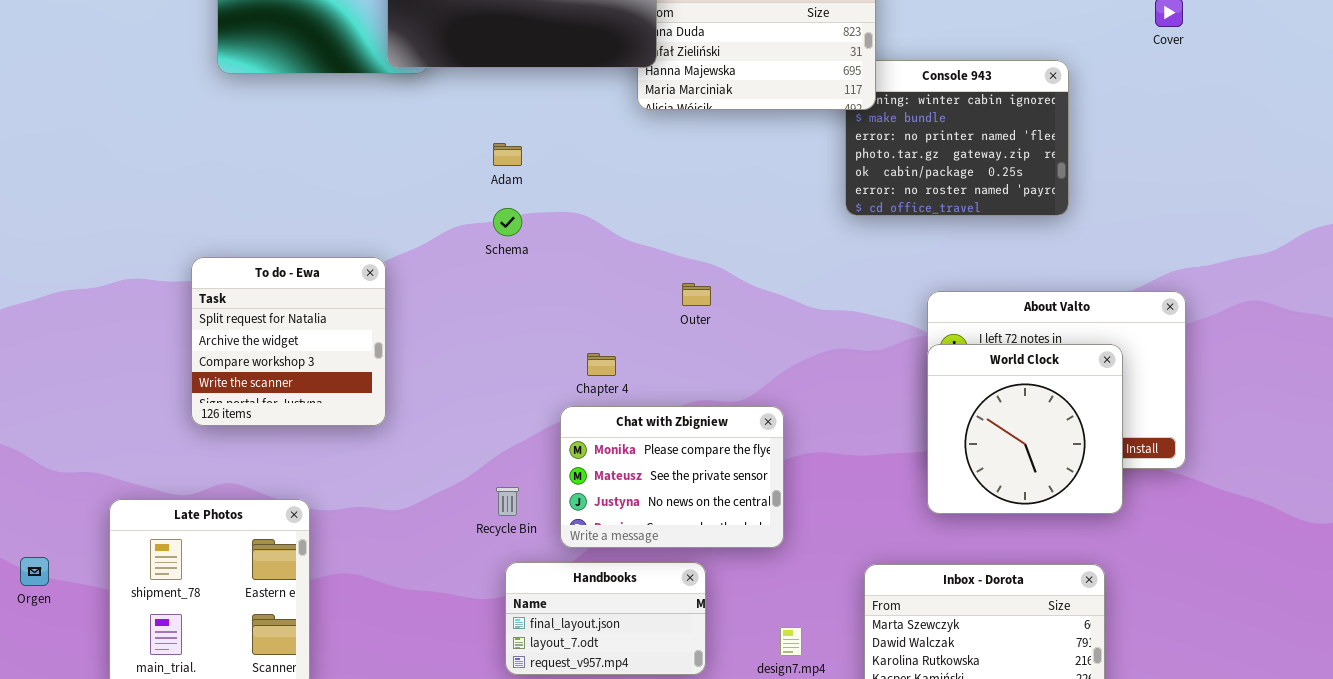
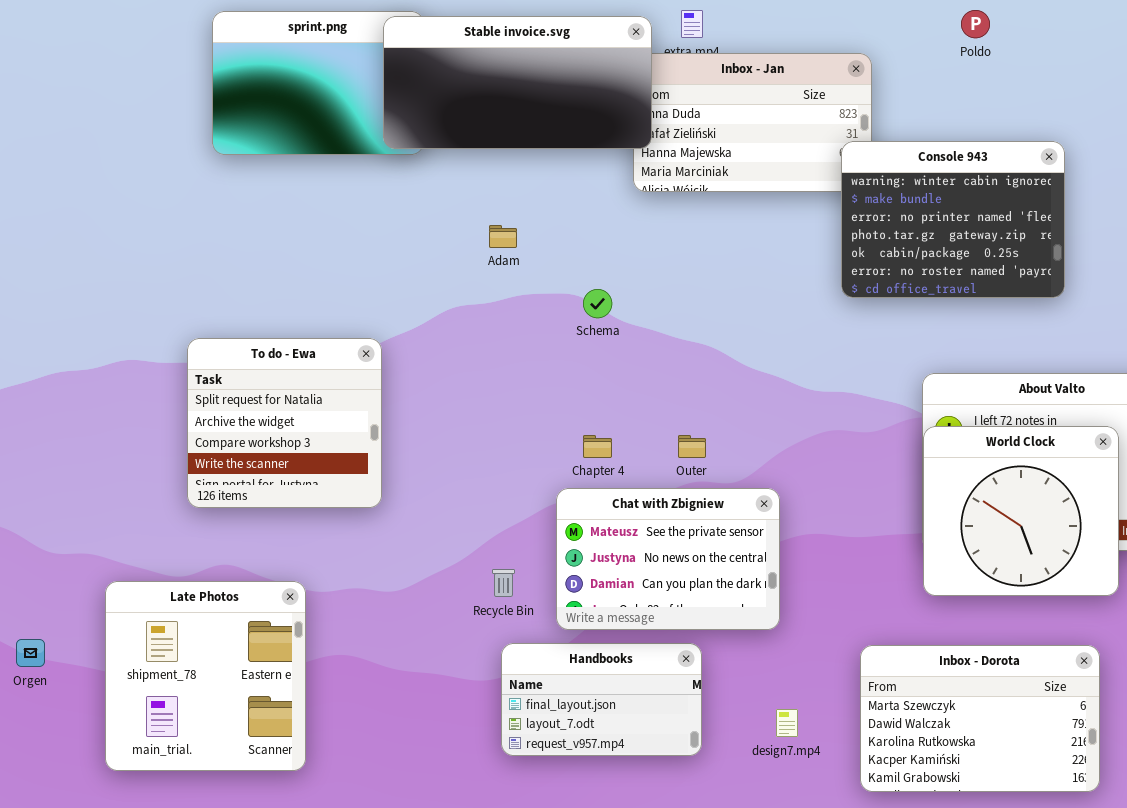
Console 943: [845,60,1069,216] -> [841,141,1065,298], raised
Schema: [493,208,522,236] -> [583,289,612,318], moved
Outer: [682,283,711,306] -> [678,435,706,458], moved
Chat with Zbigniew: [560,406,784,548] -> [556,488,780,630], scrolled down 1 row

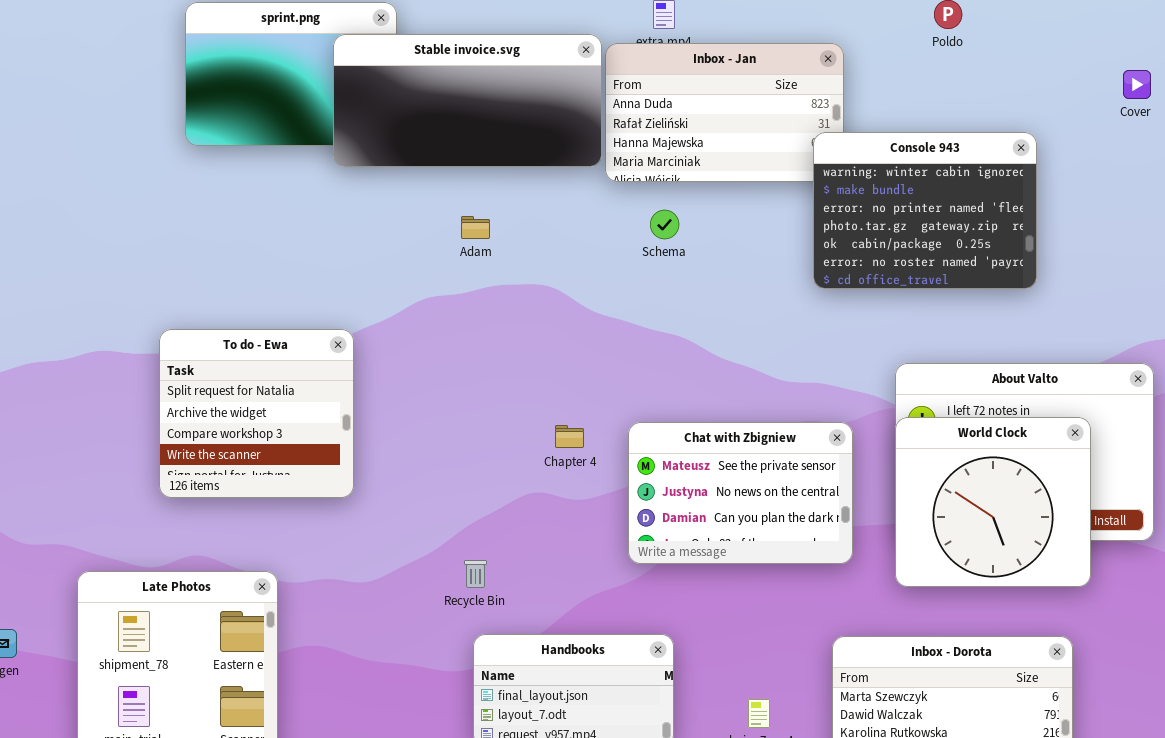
Stable invoice.svg: [383,16,652,149] -> [333,34,602,167], moved
Schema: [583,289,612,318] -> [650,210,679,239], moved
Chat with Zbigniew: [556,488,780,630] -> [628,422,853,564], moved

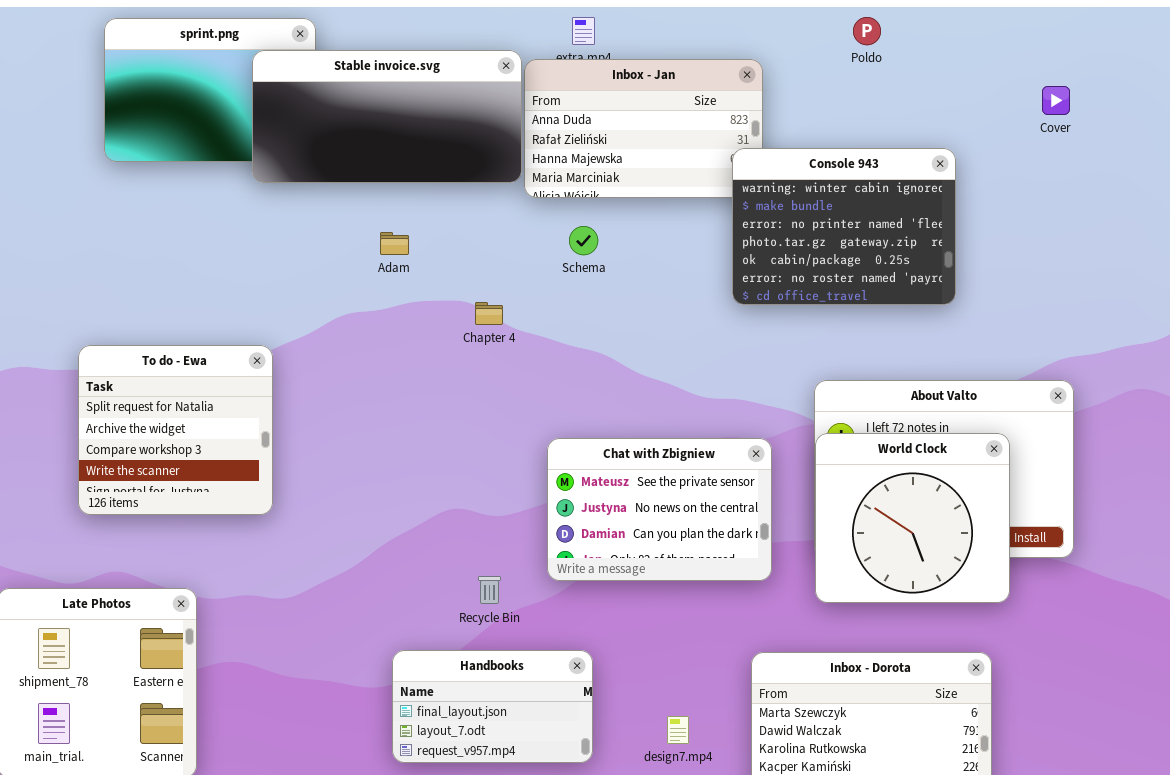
Chapter 4: [555,425,584,448] -> [475,302,503,325], moved
Recycle Bin: [464,560,487,588] -> [478,576,501,604], moved

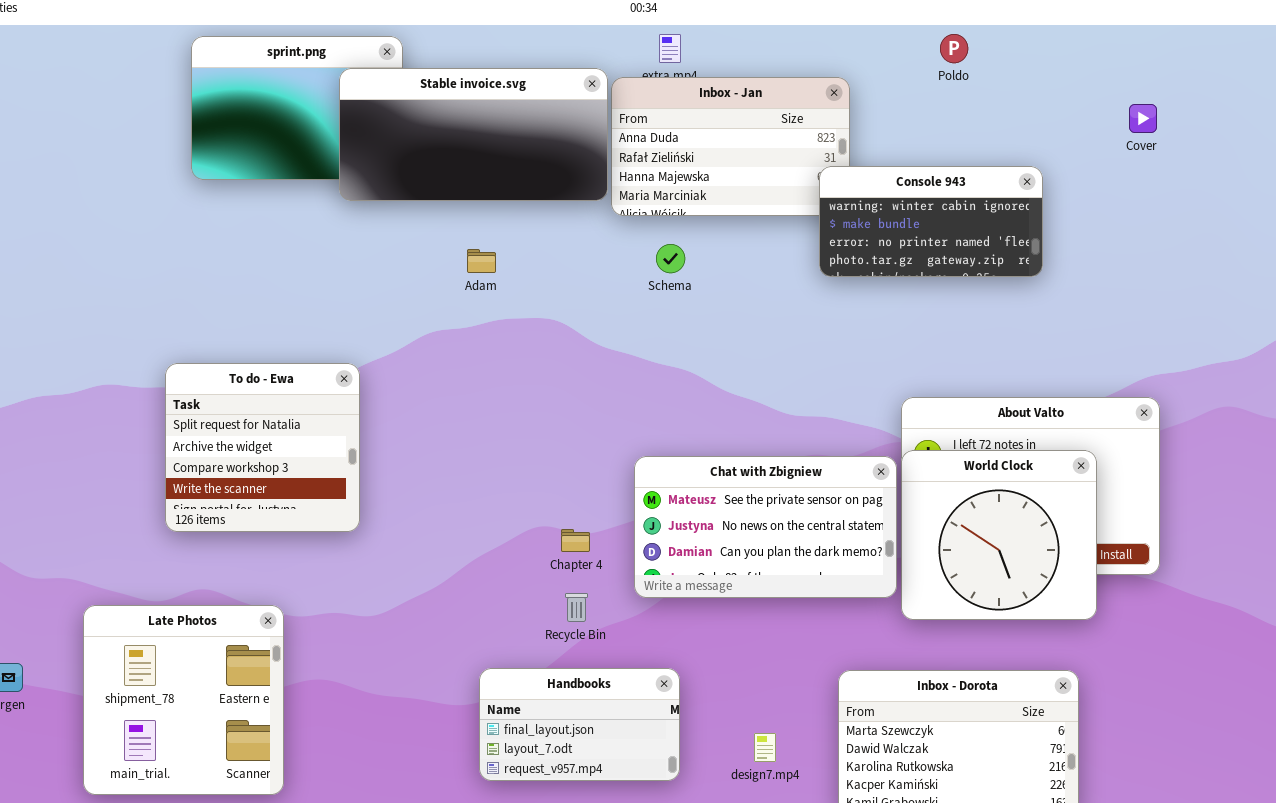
Console 943: [732,148,956,305] -> [819,166,1043,277], resized
Chapter 4: [475,302,503,325] -> [561,529,590,552], moved
Chat with Zbigniew: [547,438,772,581] -> [634,456,897,598], resized

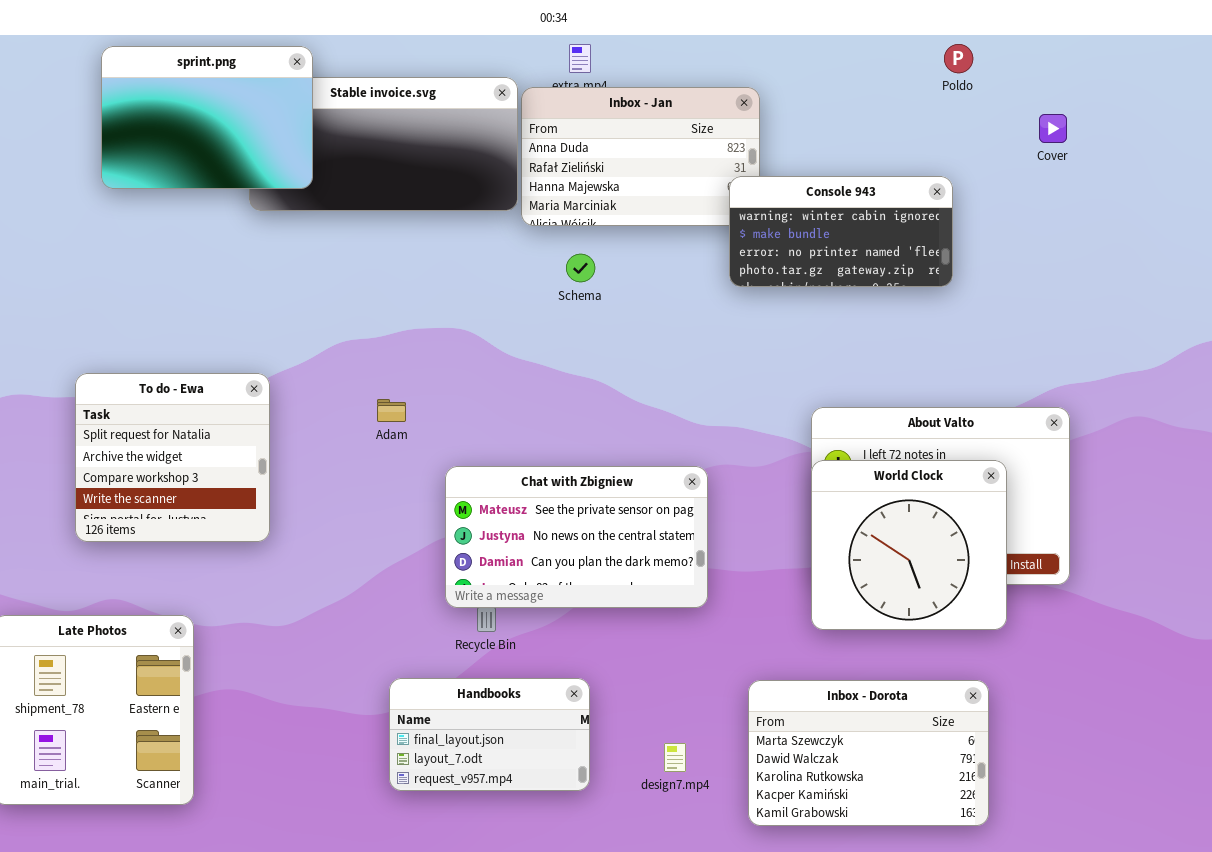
Poldo: [940,34,968,63] -> [944,44,973,73], moved
sprint.png: [191,36,403,180] -> [101,46,313,189], raised
Adam: [467,249,496,273] -> [377,399,406,422], moved
Chat with Zbigniew: [634,456,897,598] -> [445,466,708,608], moved

